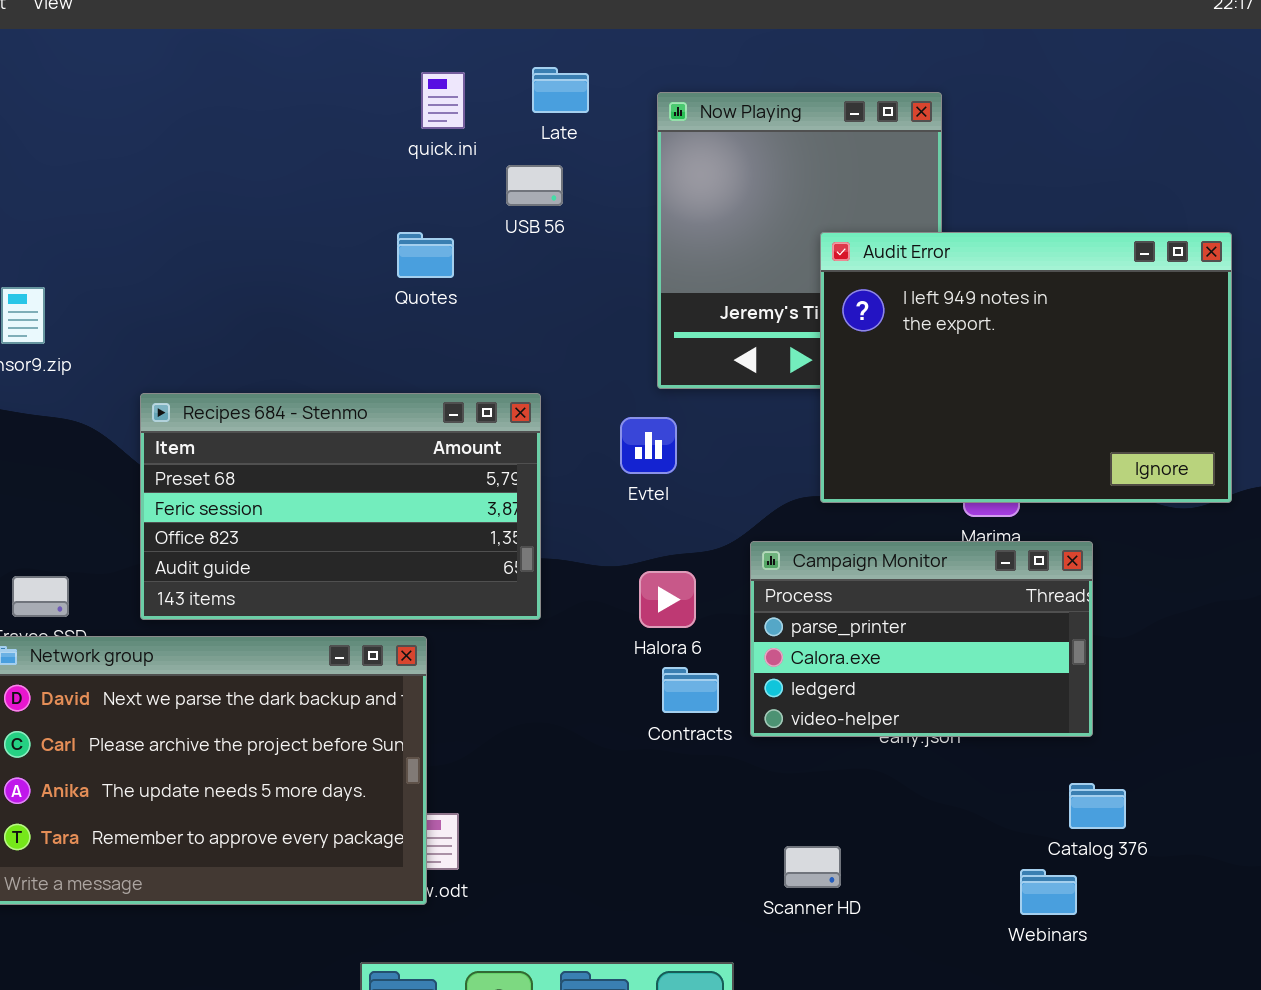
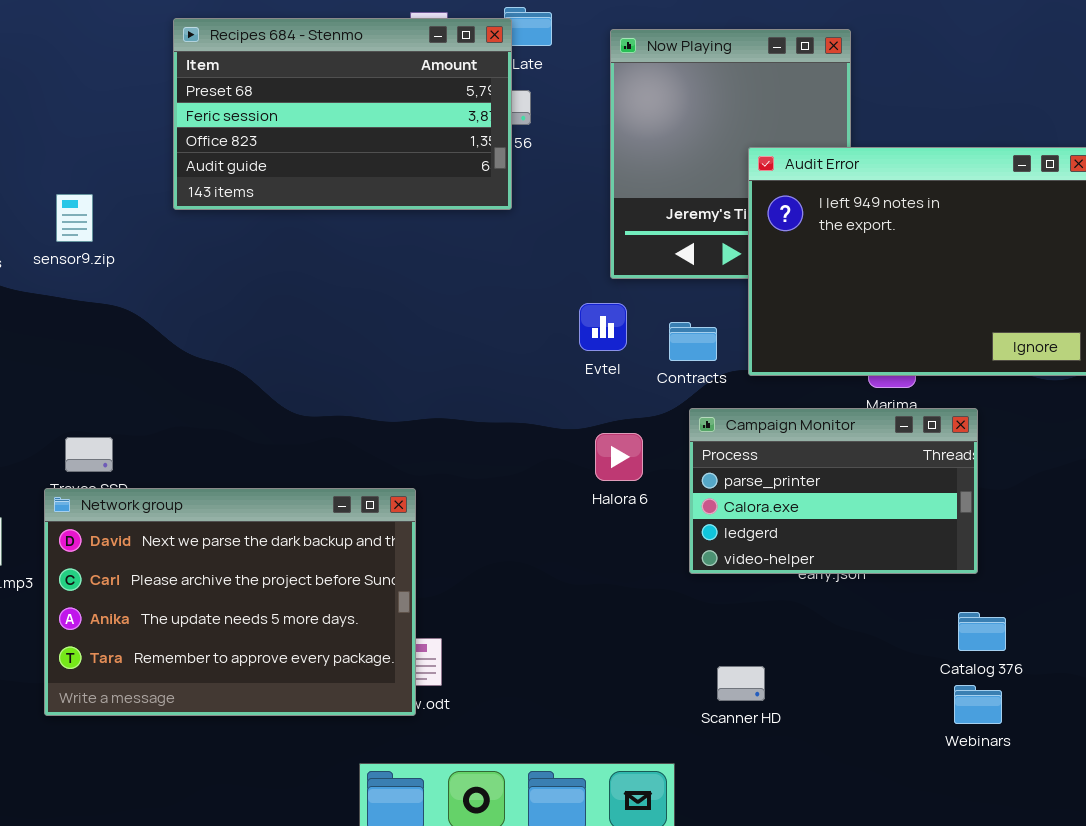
Recipes 684 - Stenmo: [140,393,541,620] -> [173,18,512,210], moved
Contracts: [662,667,719,713] -> [669,322,717,361], moved
Webinars: [1020,869,1077,915] -> [954,685,1002,724], moved

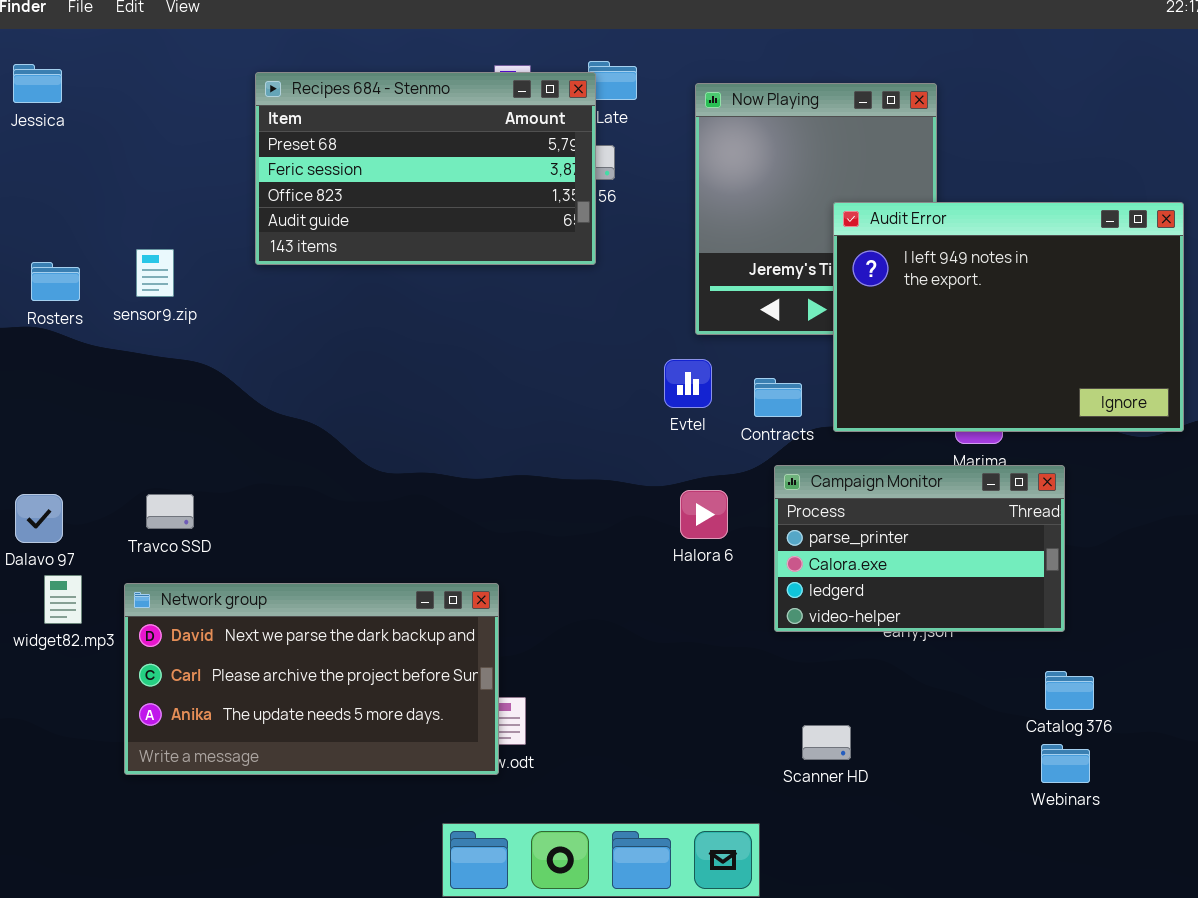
Network group: [44,488,416,716] -> [124,583,499,775], resized

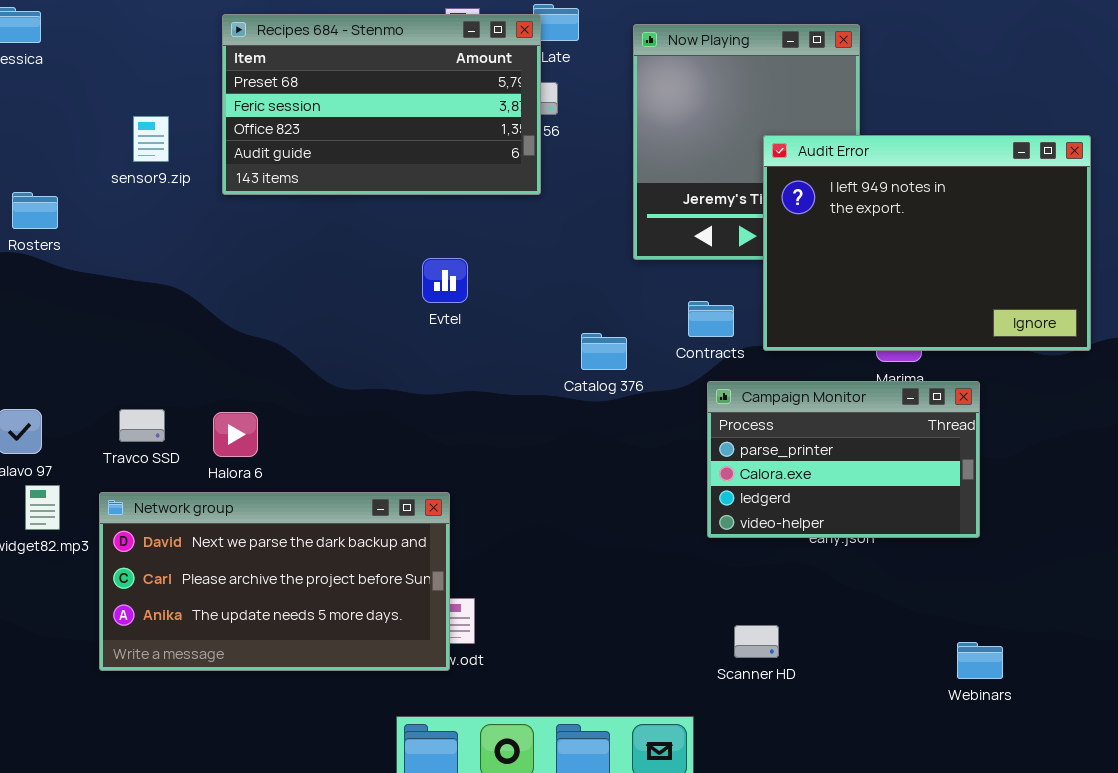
sensor9.zip: [136,249,174,297] -> [133,116,169,162], moved
Evtel: [664,359,712,408] -> [422,258,468,303], moved
Halora 6: [680,490,728,539] -> [213,412,258,457], moved
Catalog 376: [1045,671,1094,710] -> [581,333,627,370], moved

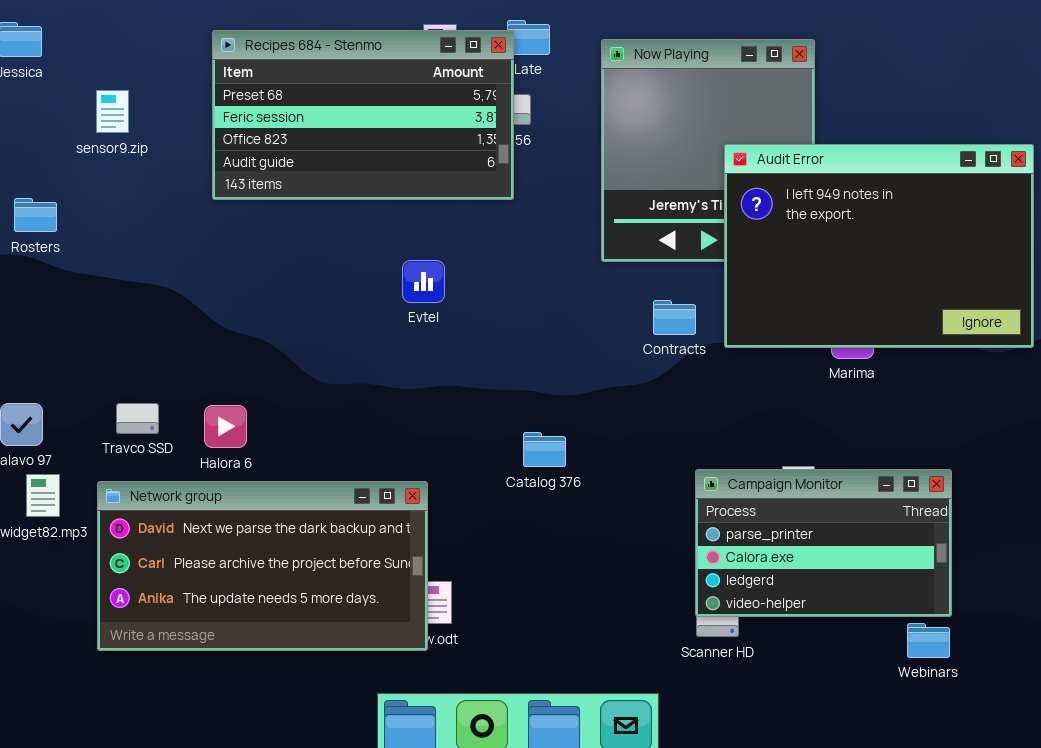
sensor9.zip: [133,116,169,162] -> [96,90,129,133], moved
Catalog 376: [581,333,627,370] -> [523,432,566,467], moved
Campaign Monitor: [707,381,980,538] -> [695,469,952,617], moved

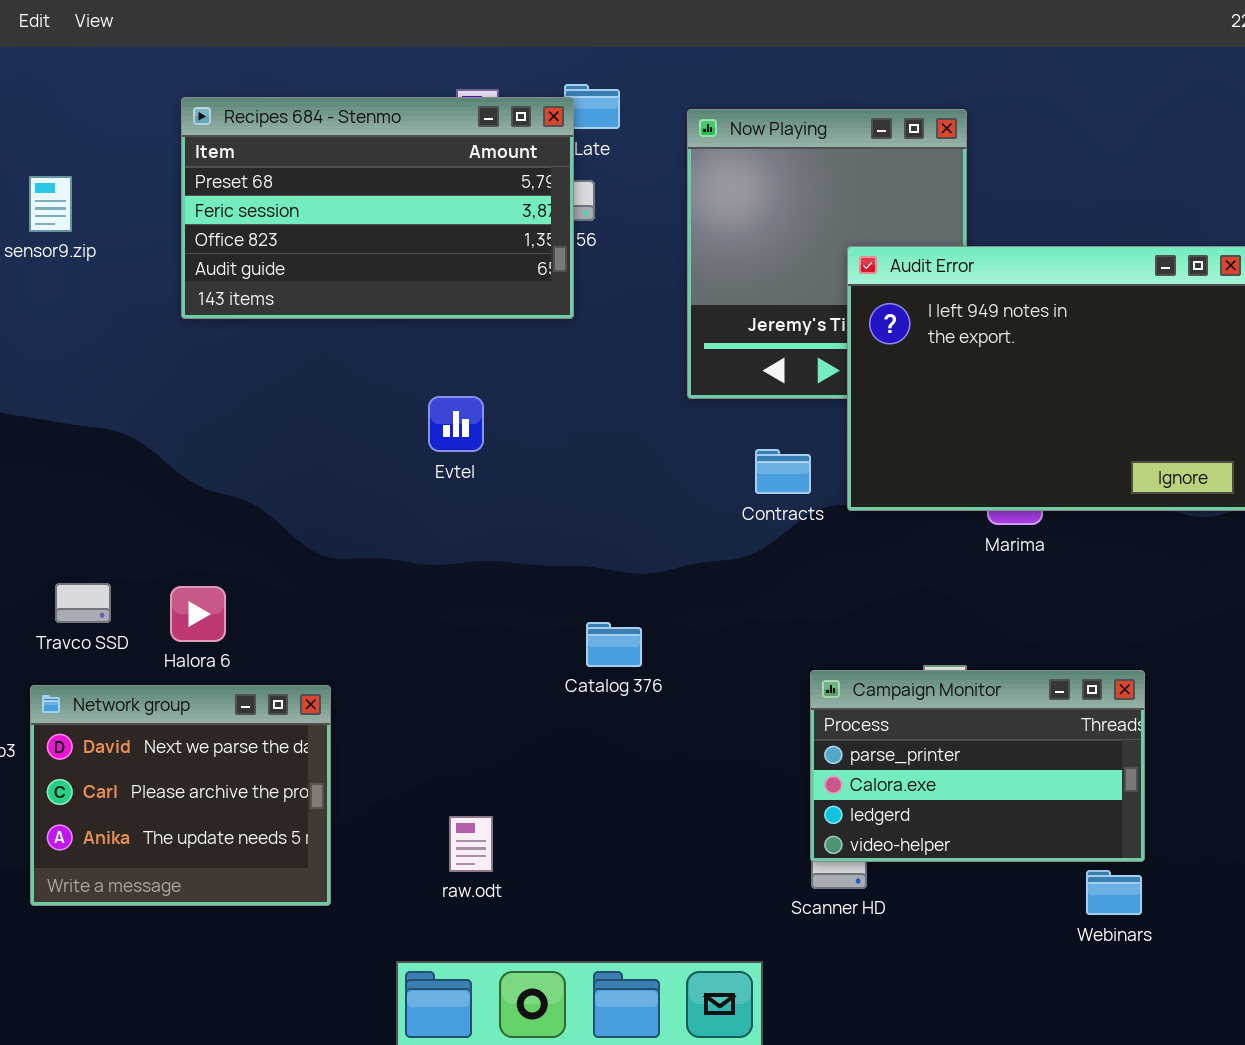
Network group: [97,481,428,651] -> [30,685,331,906], resized

